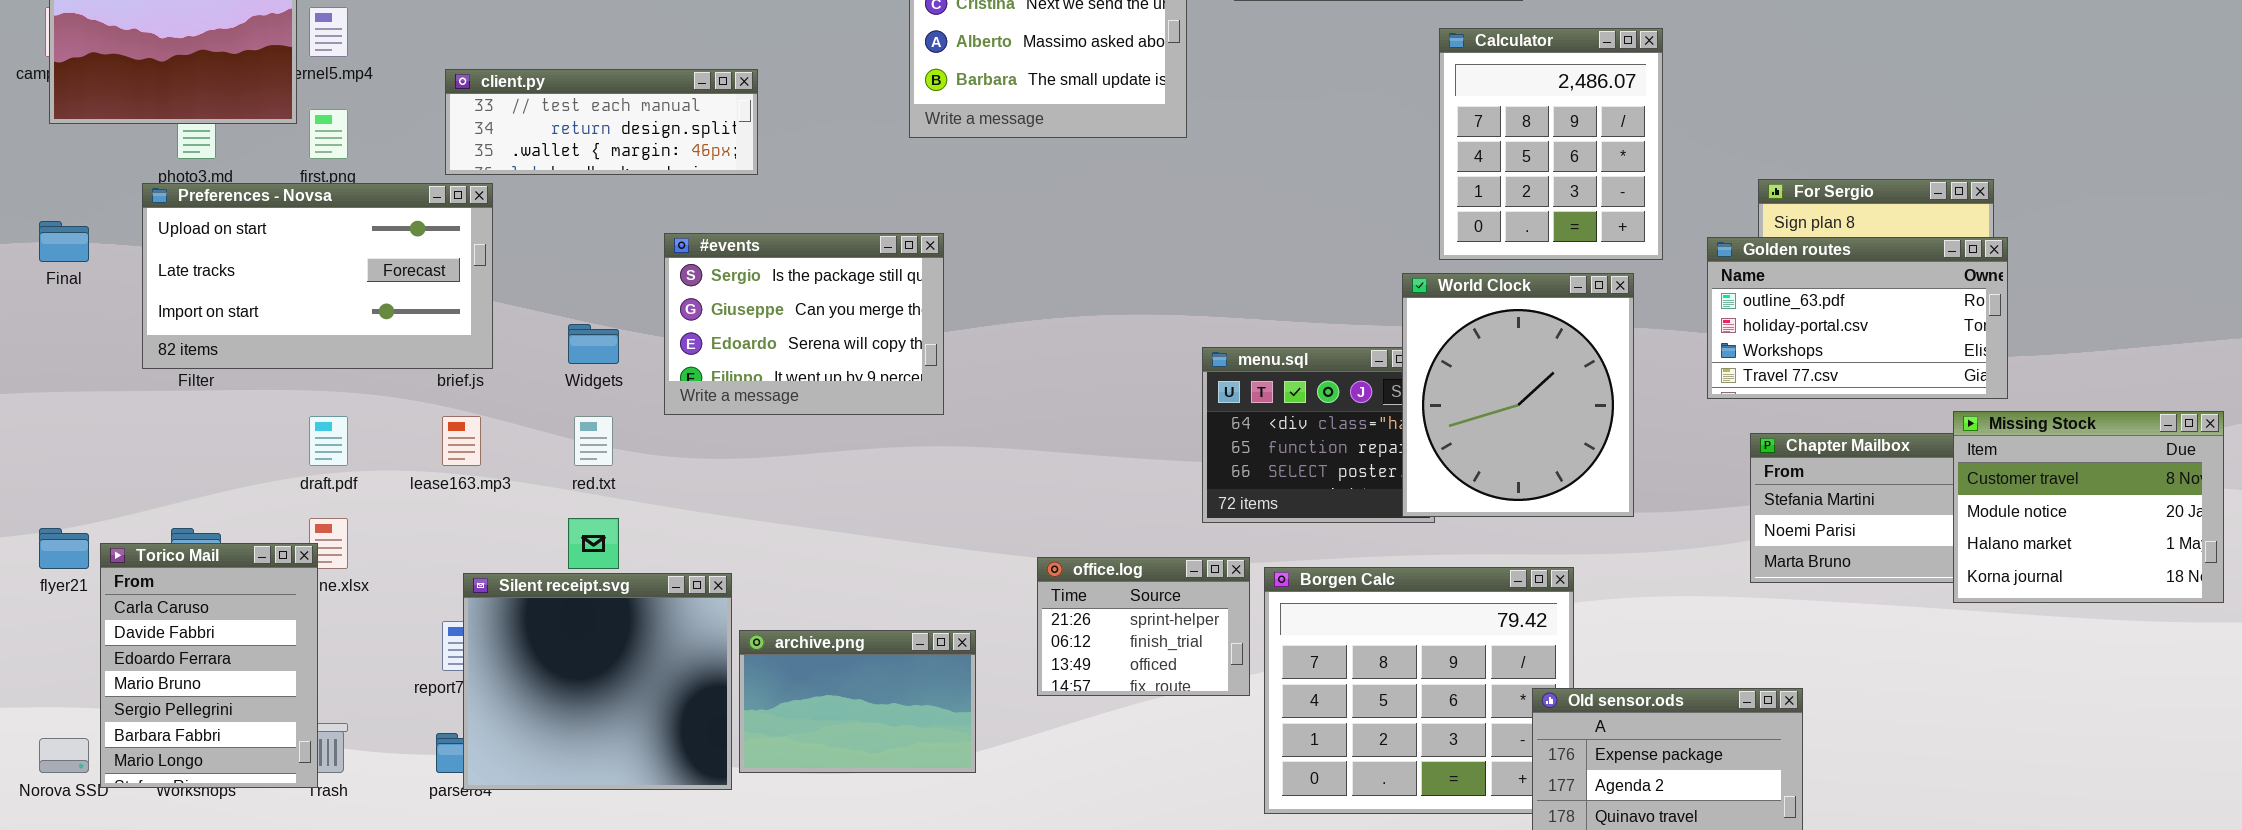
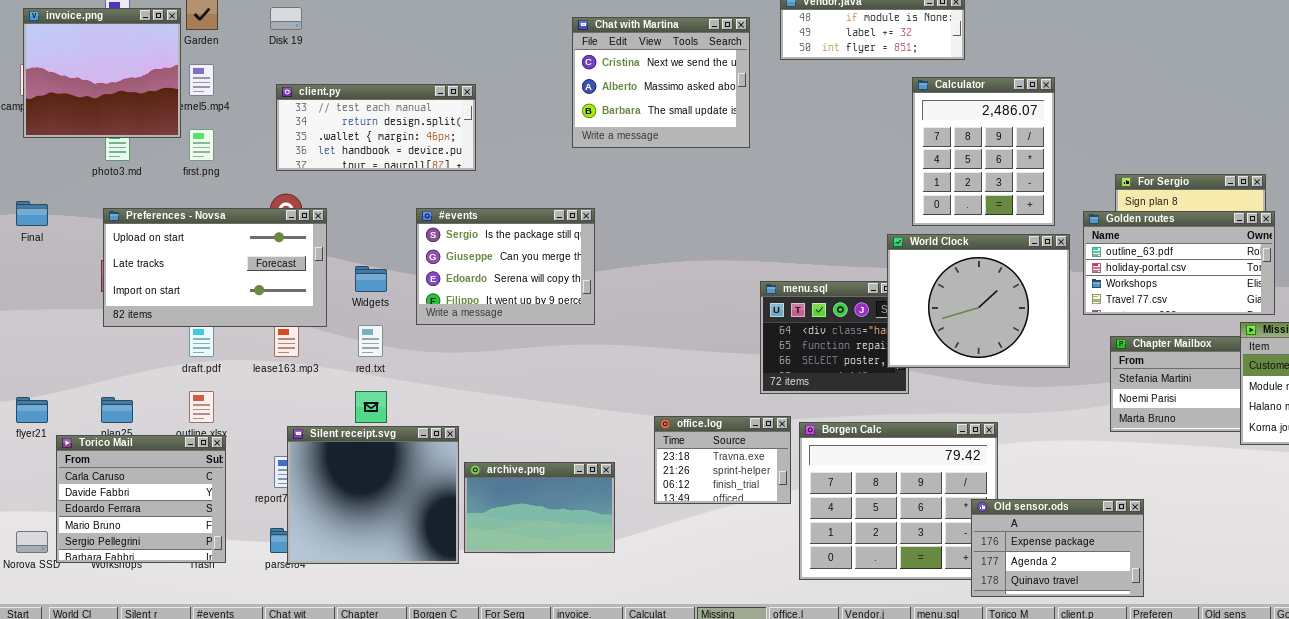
client.py: [445,69,758,175] -> [276,84,476,171], resized
Preferences - Novsa: [142,183,493,369] -> [103,208,327,327], moved
World Clock: [1402,273,1634,517] -> [887,234,1070,368], resized
Torico Mail: [100,543,318,788] -> [56,435,226,563], resized
office.log: [1037,557,1250,696] -> [654,416,791,504], scrolled up 1 row

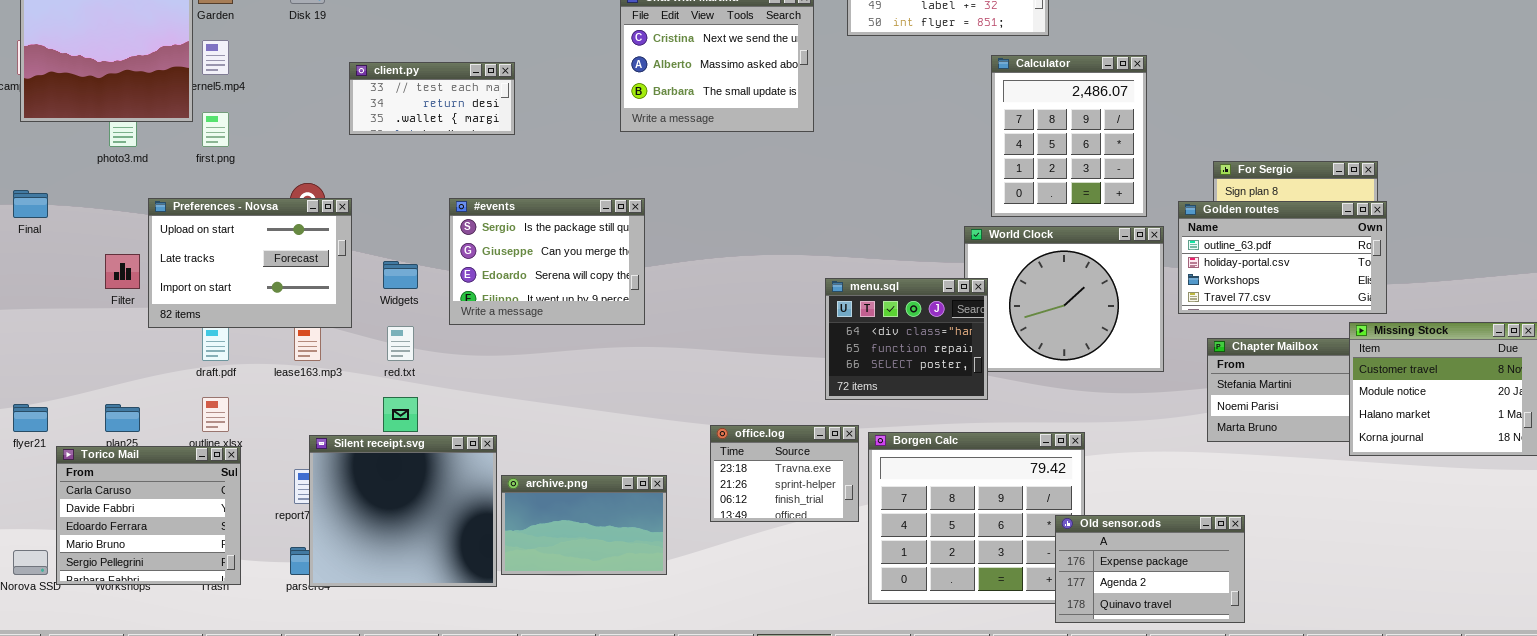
client.py: [276,84,476,171] -> [349,62,515,135], resized
Preferences - Novsa: [103,208,327,327] -> [148,198,352,328], resized
menu.sql: [760,281,909,394] -> [825,278,988,400], raised

